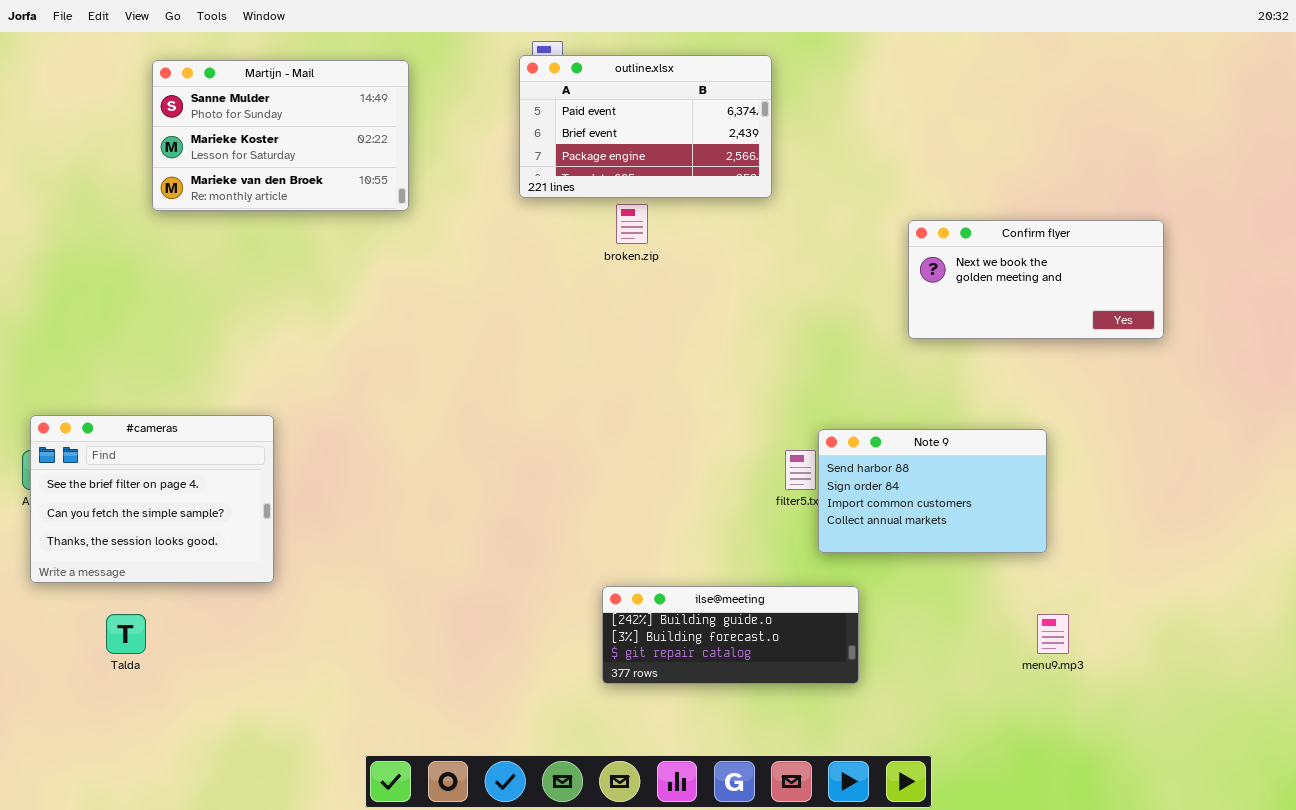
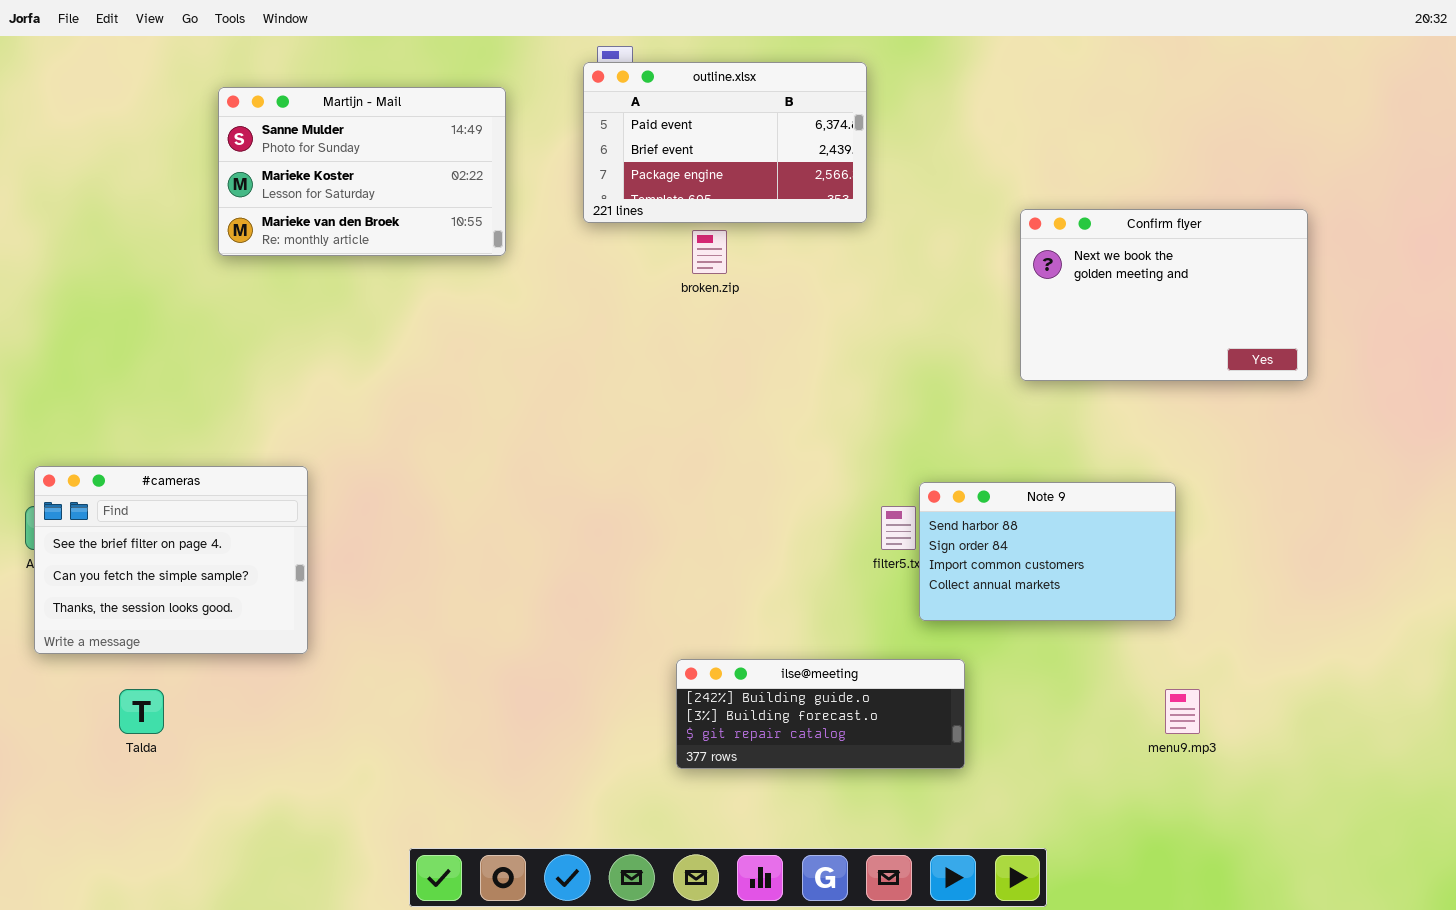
Martijn - Mail: [152,60,409,211] -> [218,87,506,256], moved
Confirm flyer: [908,220,1164,339] -> [1020,209,1308,381], resized

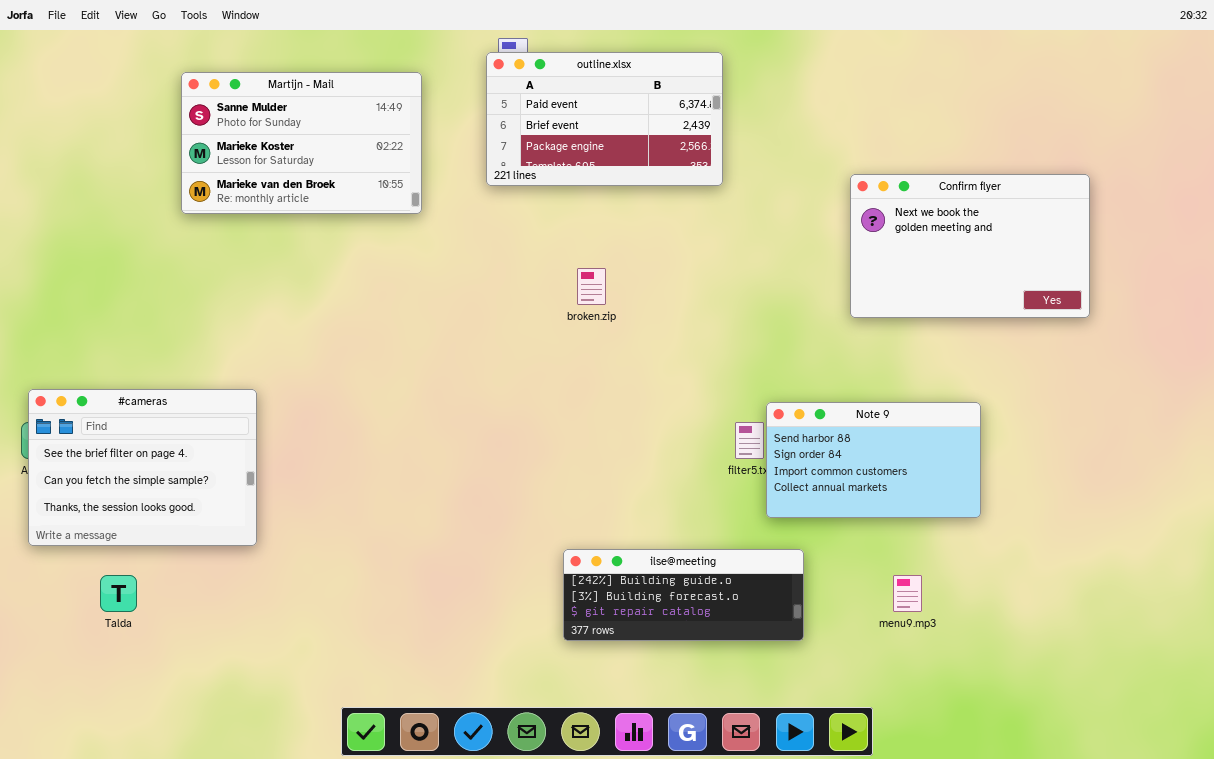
broken.zip: [692,230,727,274] -> [577,268,606,305], moved
menu9.mp3: [1165,689,1200,734] -> [893,575,922,612], moved

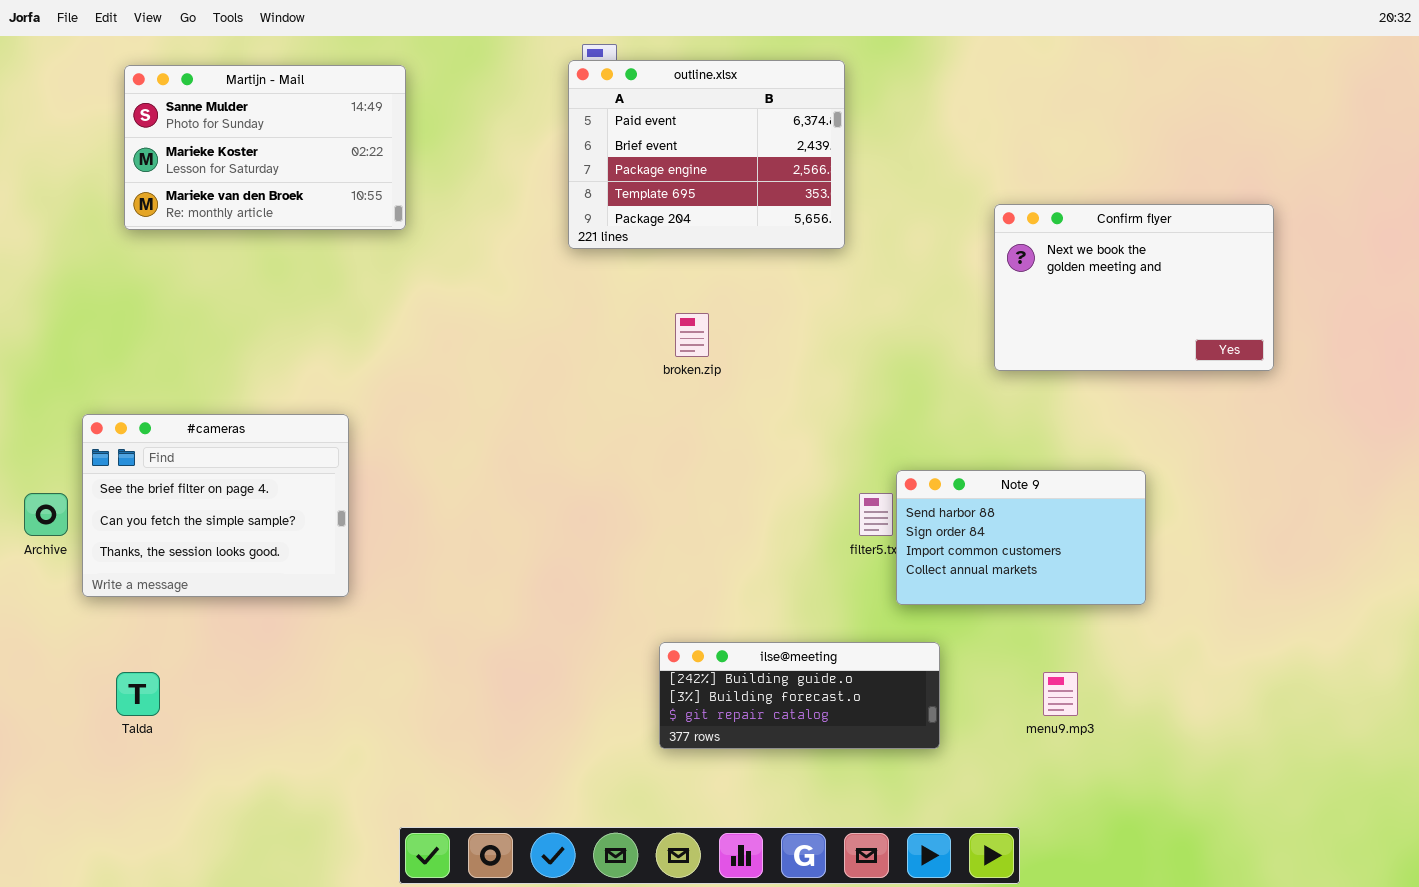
outline.xlsx: [486,52,723,186] -> [568,60,845,249], resized
Martijn - Mail: [181,72,422,214] -> [124,65,406,230], moved
#cameras: [28,389,257,546] -> [82,414,349,597], moved

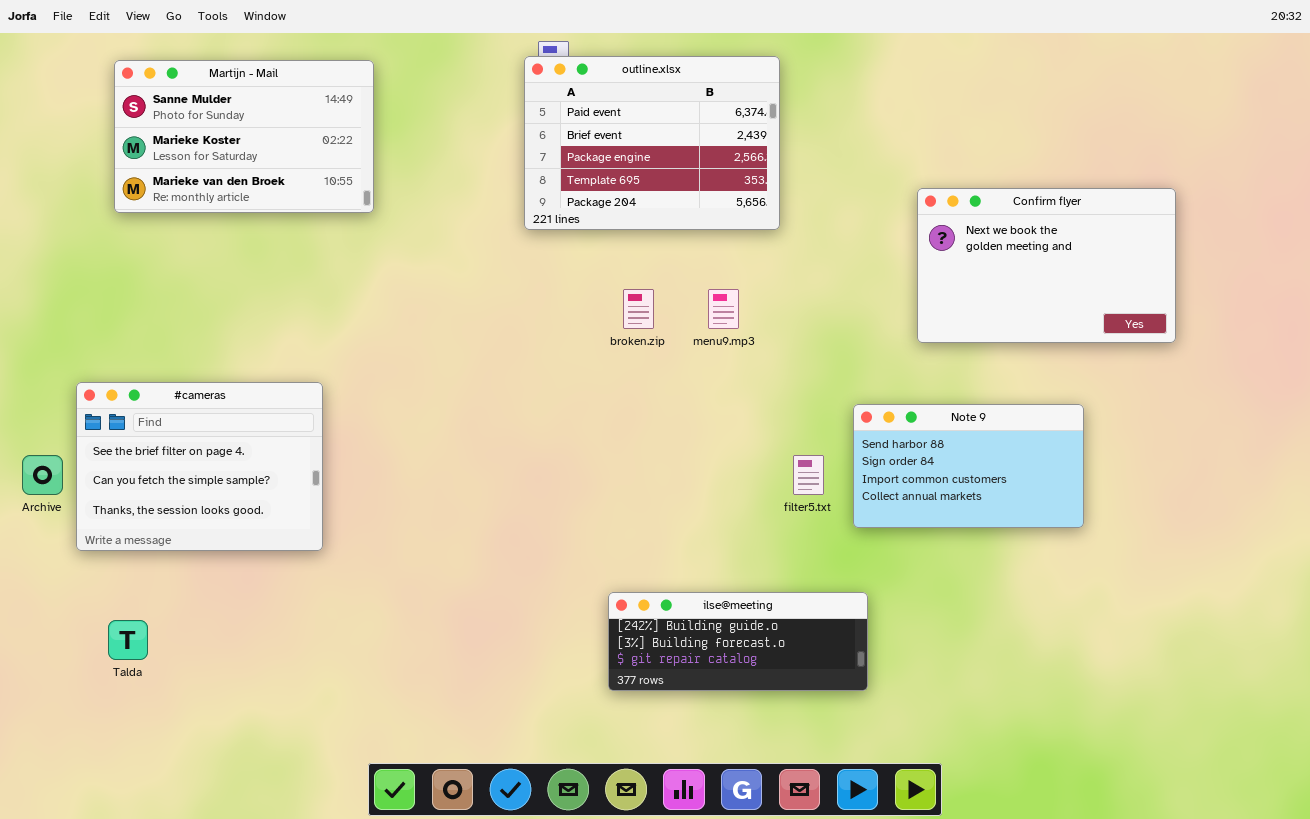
Note 9: [896,470,1146,605] -> [853,404,1084,528], moved
menu9.mp3: [1043,672,1078,716] -> [708,289,739,329], moved

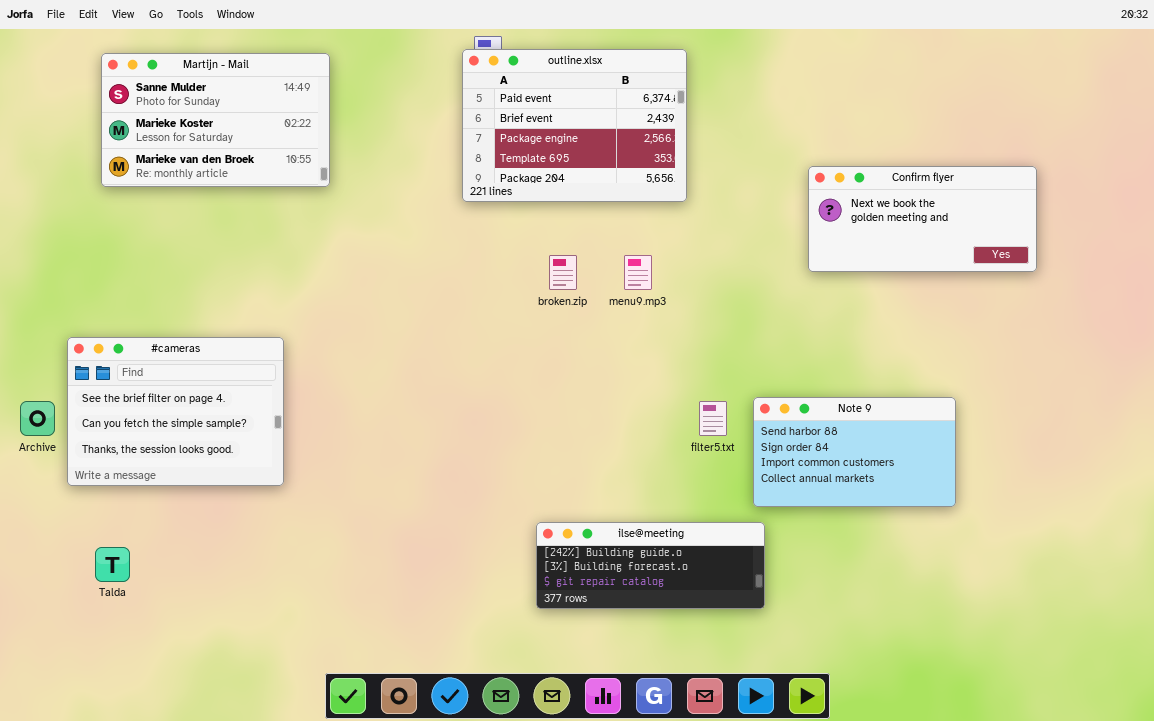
Confirm flyer: [917,188,1176,343] -> [808,166,1037,272], resized
Note 9: [853,404,1084,528] -> [753,397,956,507], moved

